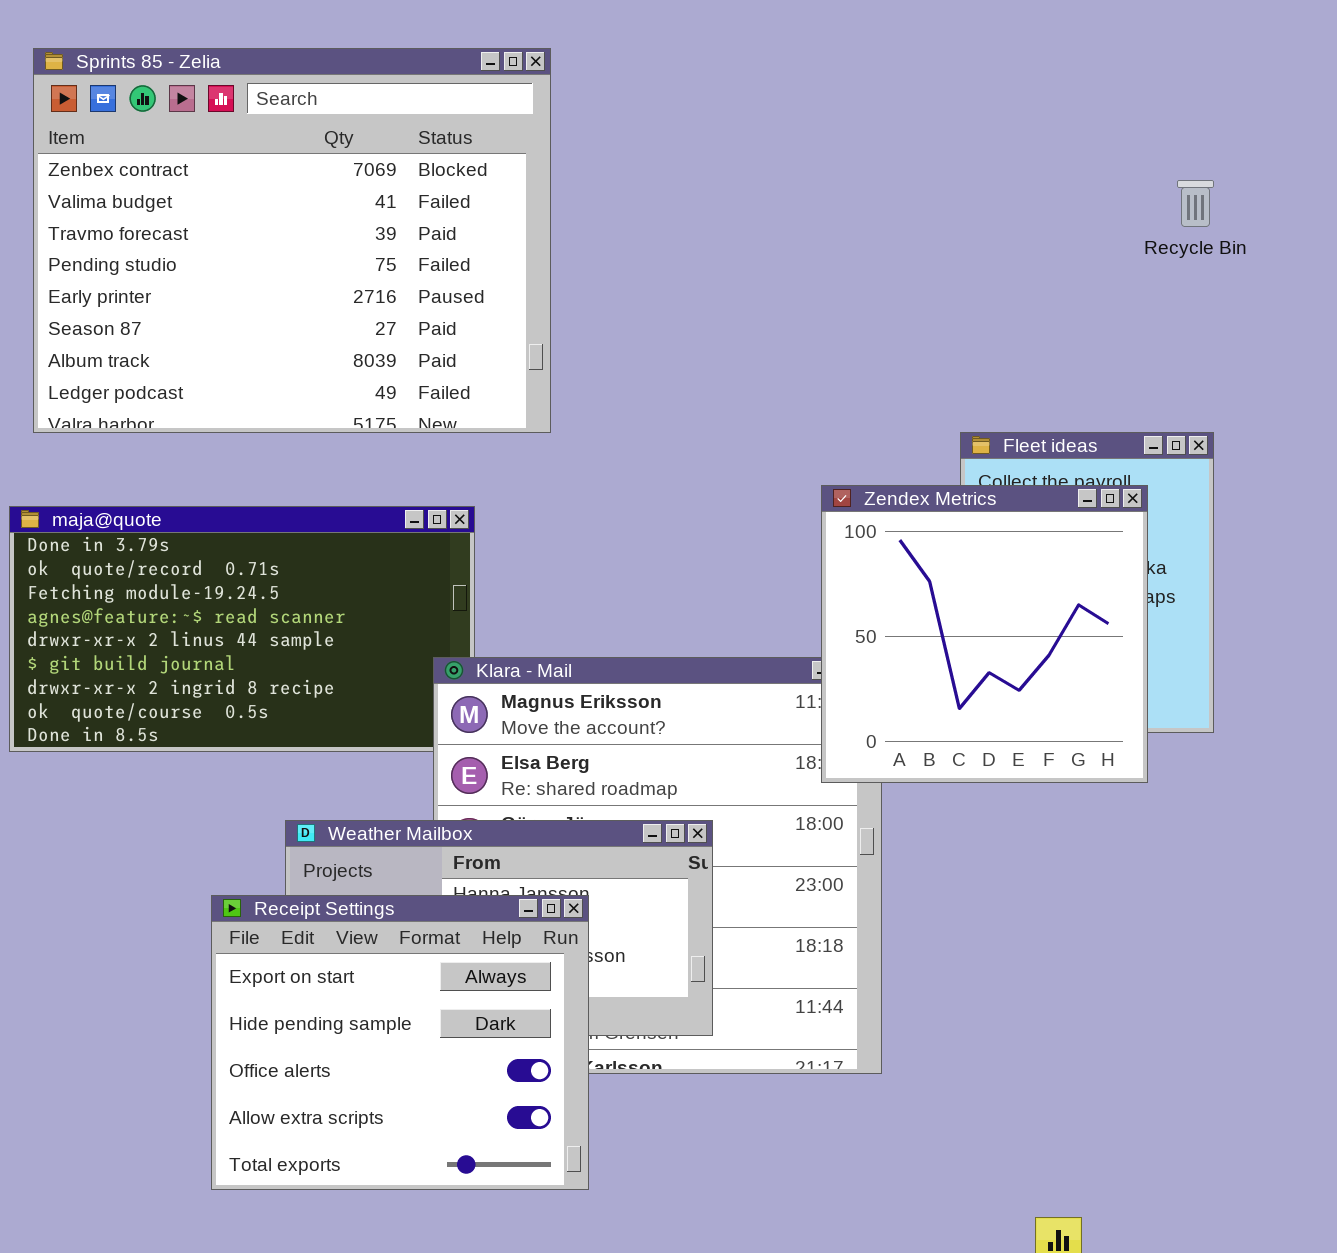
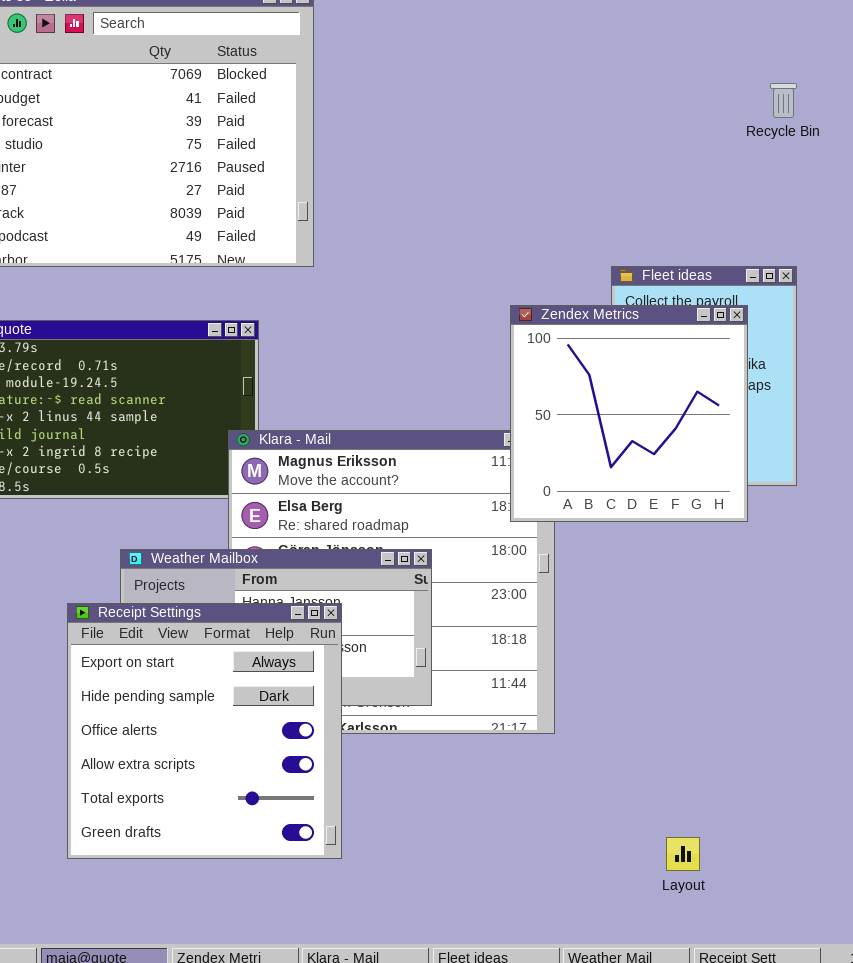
Receipt Settings: [211,895,589,1190] -> [67,603,342,859], resized

